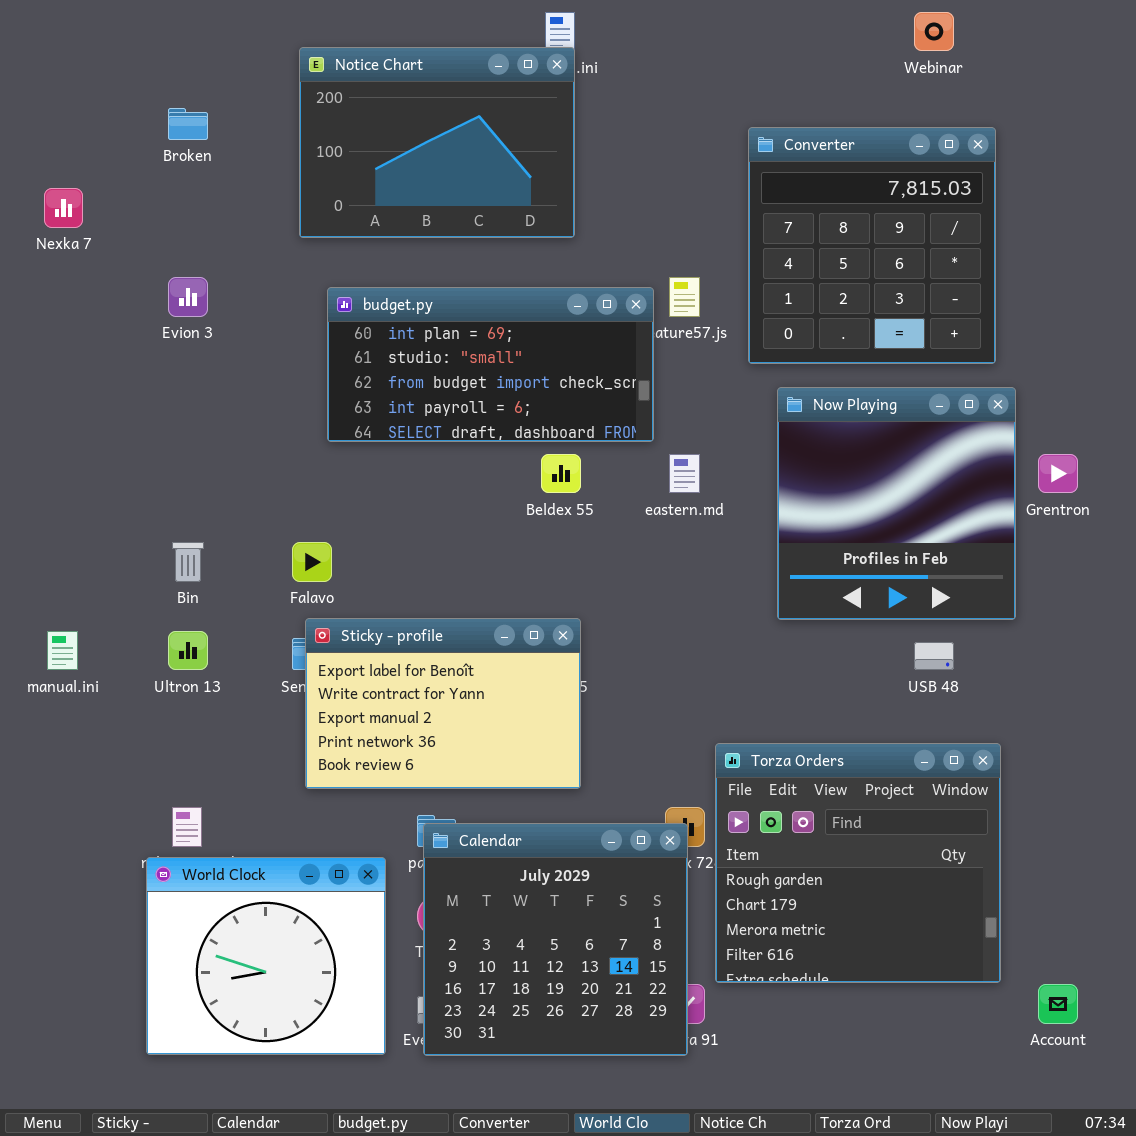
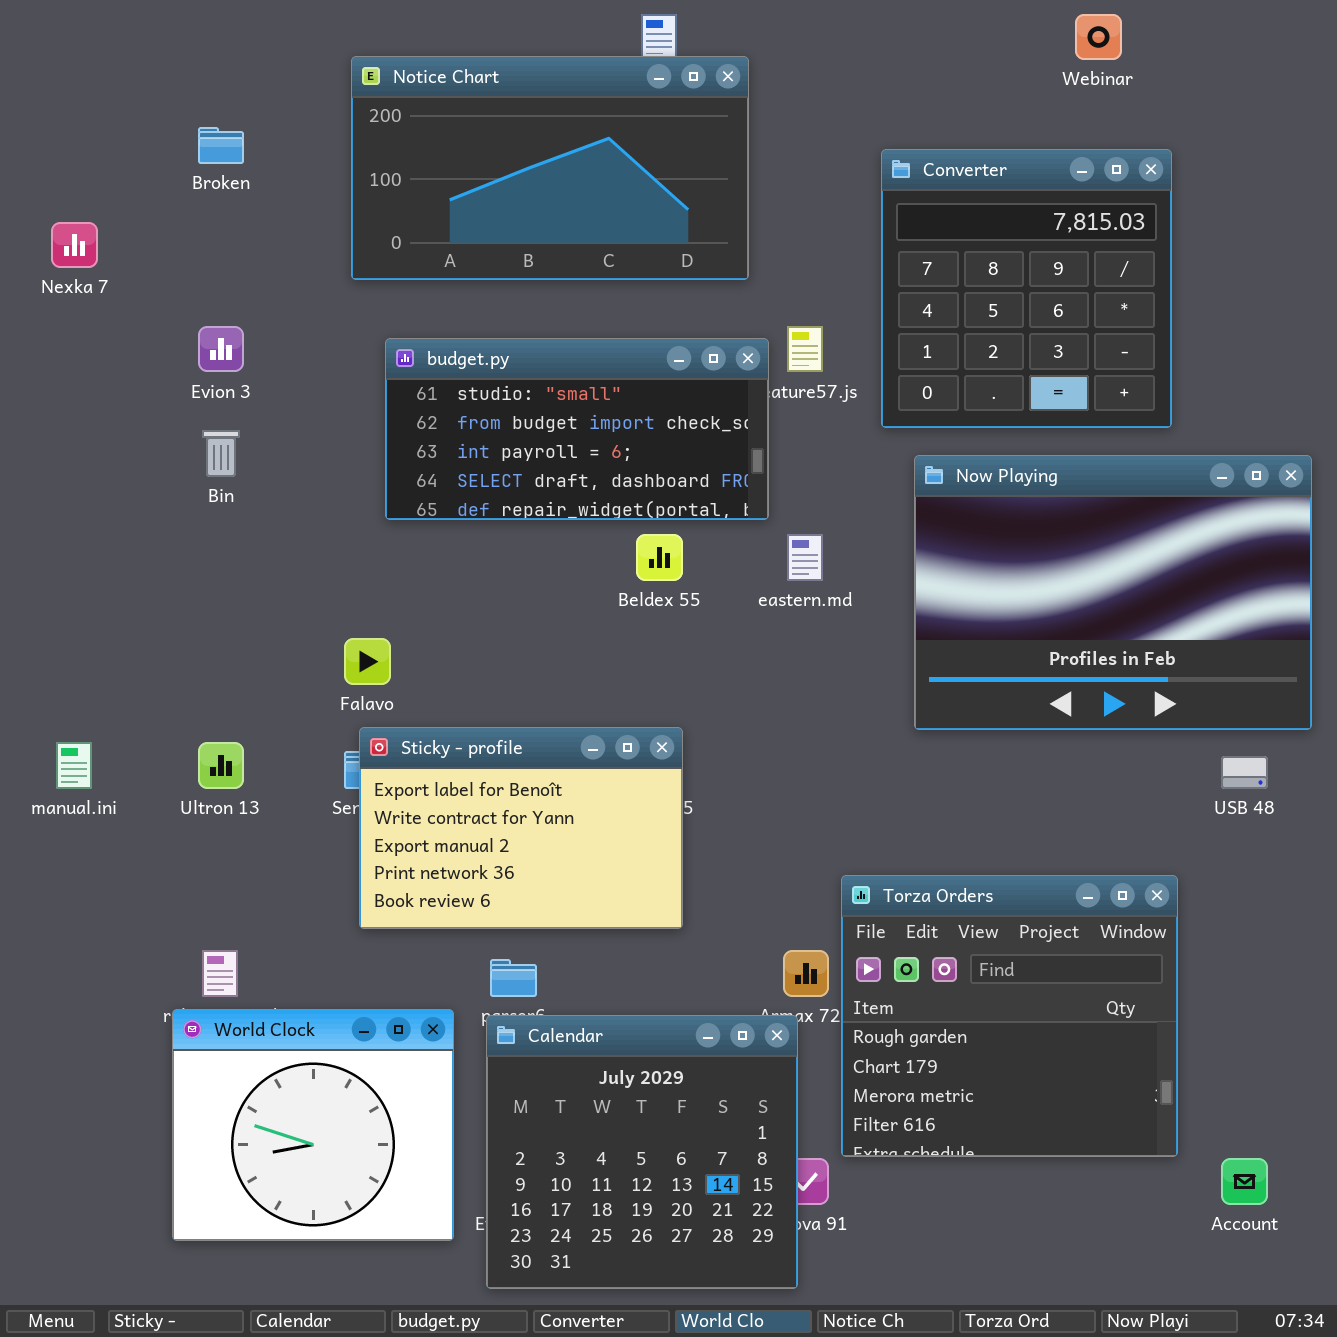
Notice Chart: [299,47,575,238] -> [351,56,749,280], resized
budget.py: [327,287,654,442] -> [385,338,769,520], scrolled down 1 row
Now Playing: [777,387,1016,620] -> [914,455,1312,730], resized
Bin: [172,542,204,582] -> [202,430,240,477], moved
USB 48: [914,642,954,670] -> [1221,756,1268,789], moved
Calendar: [423,823,688,1056] -> [486,1015,798,1289], moved

